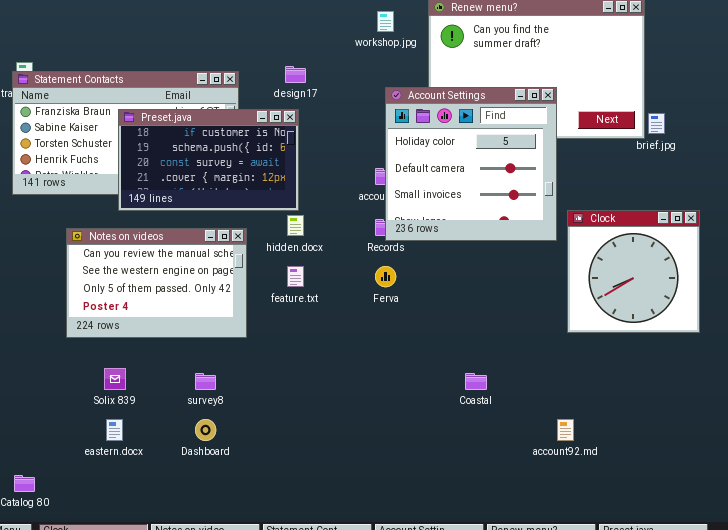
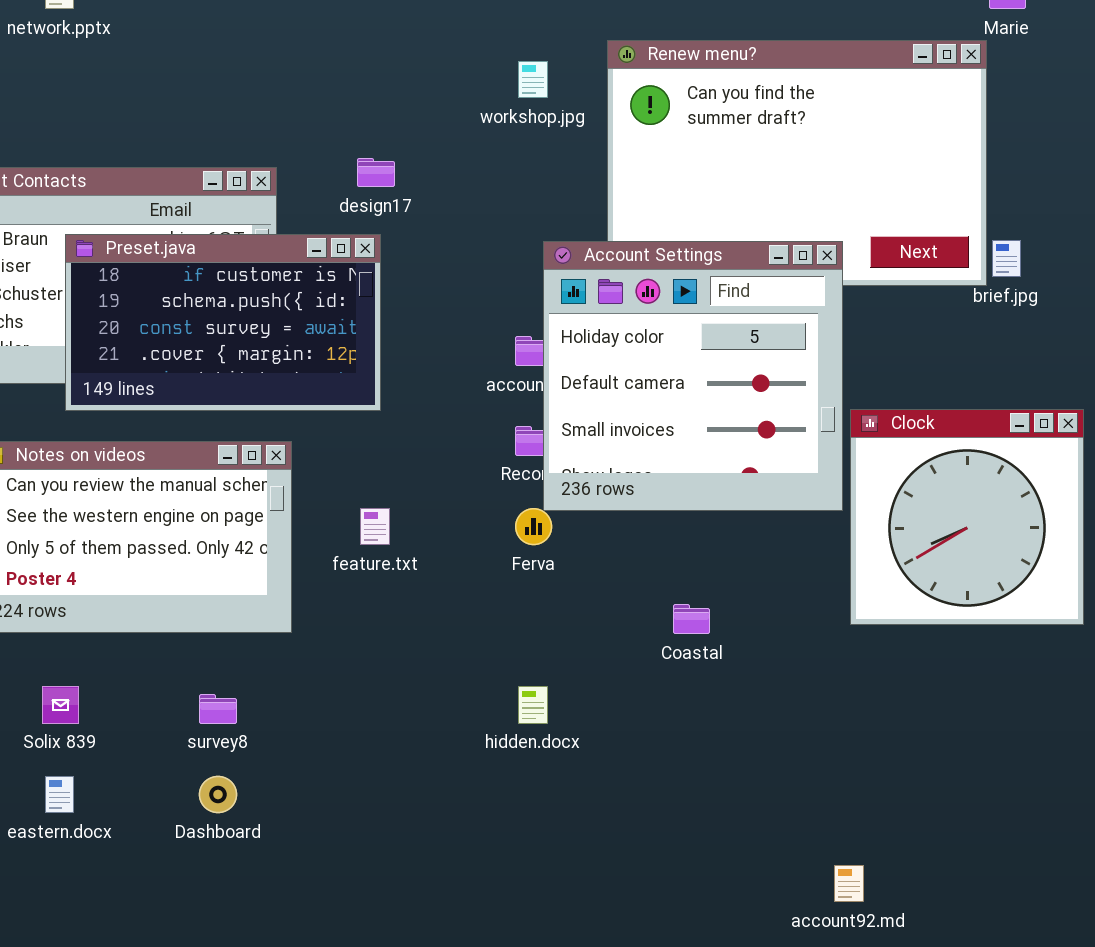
Account Settings: [385,87,557,241] -> [543,241,843,511], moved
hidden.docx: [287,215,304,236] -> [518,686,548,724], moved
Coastal: [465,373,487,390] -> [673,604,710,634], moved
account92.md: [557,419,574,441] -> [834,865,864,902], moved

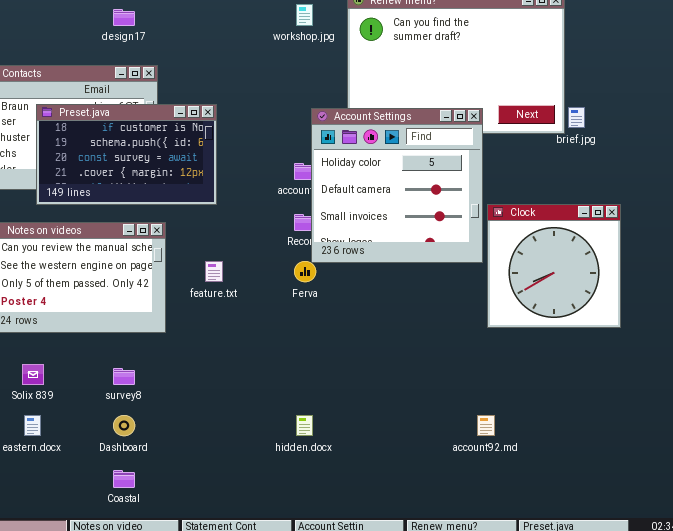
design17: [357,158,395,187] -> [113,9,135,26], moved
Coastal: [673,604,710,634] -> [113,470,135,488], moved
hidden.docx: [518,686,548,724] -> [296,415,313,436], moved
account92.md: [834,865,864,902] -> [477,415,495,436], moved

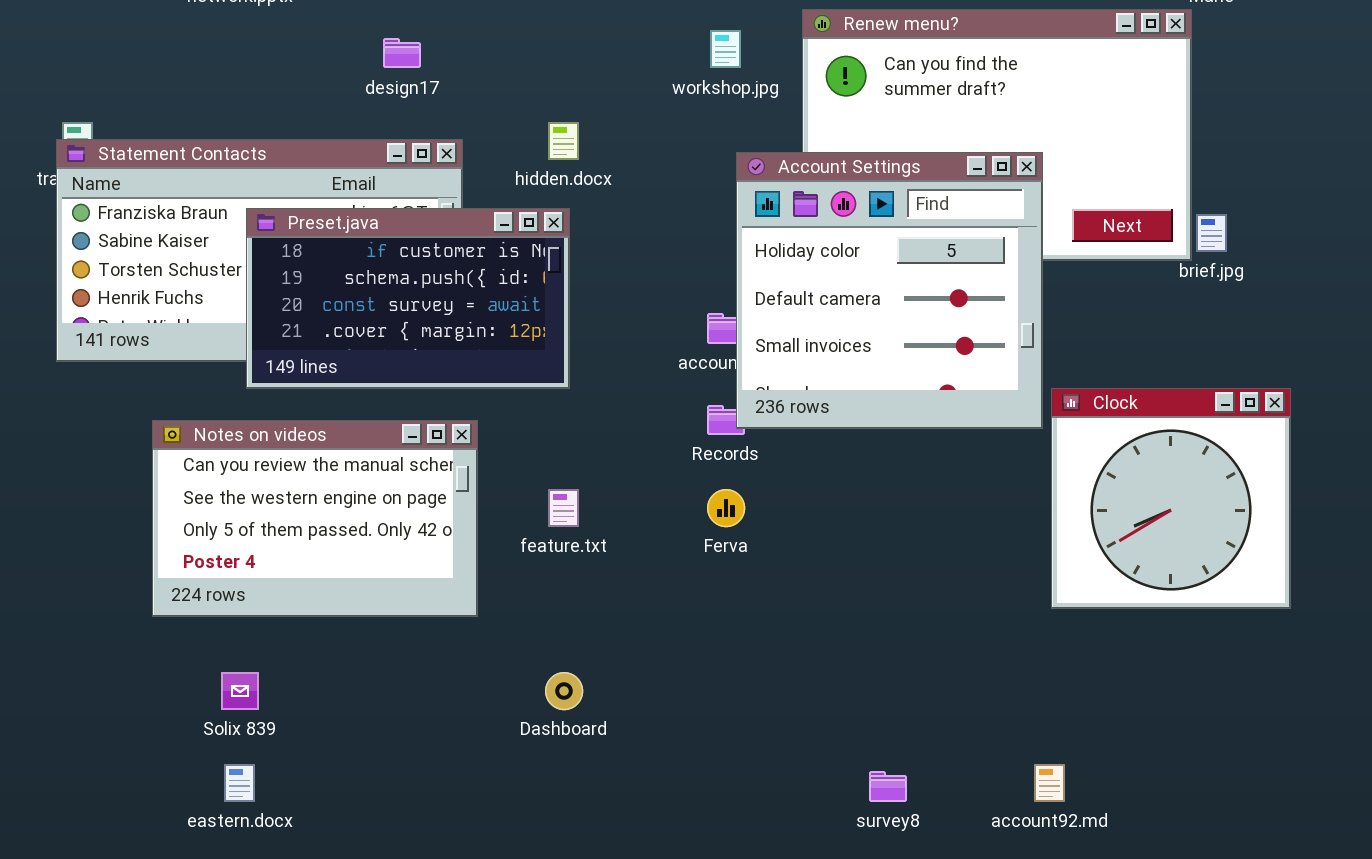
Account Settings: [311,108,483,263] -> [736,152,1043,429], moved
survey8: [113,368,135,385] -> [869,771,907,802], moved
Dashboard: [113,415,135,436] -> [545,672,583,710], moved
hidden.docx: [296,415,313,436] -> [548,122,579,160], moved

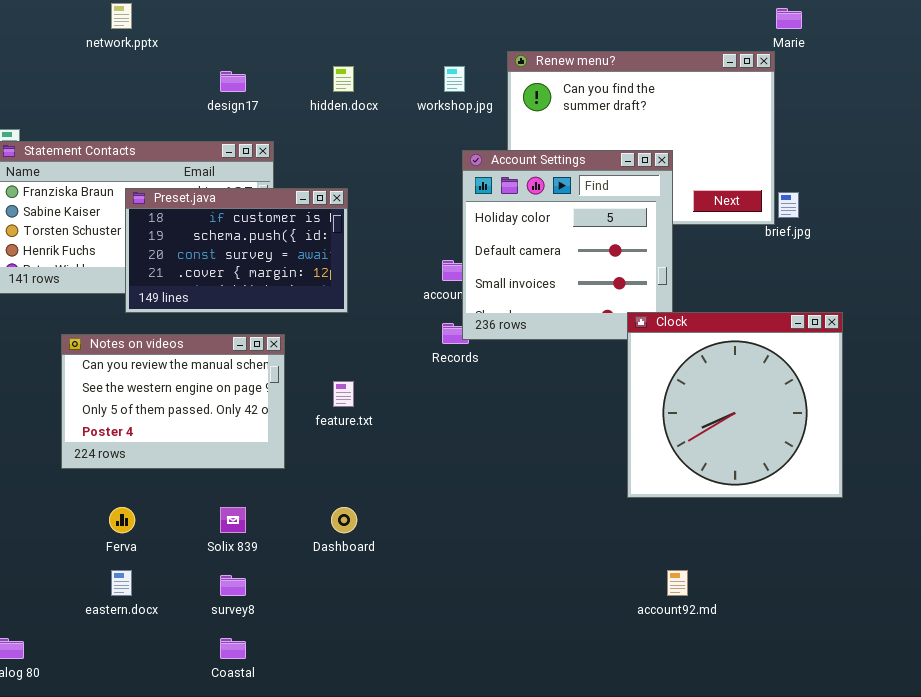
hidden.docx: [548,122,579,160] -> [333,66,354,92], moved
Clock: [1051,388,1291,609] -> [627,312,843,498], resized
Ferva: [707,489,745,527] -> [109,507,135,533], moved
Solix 839: [221,672,259,710] -> [220,507,246,533], moved
survey8: [869,771,907,802] -> [220,575,246,596], moved

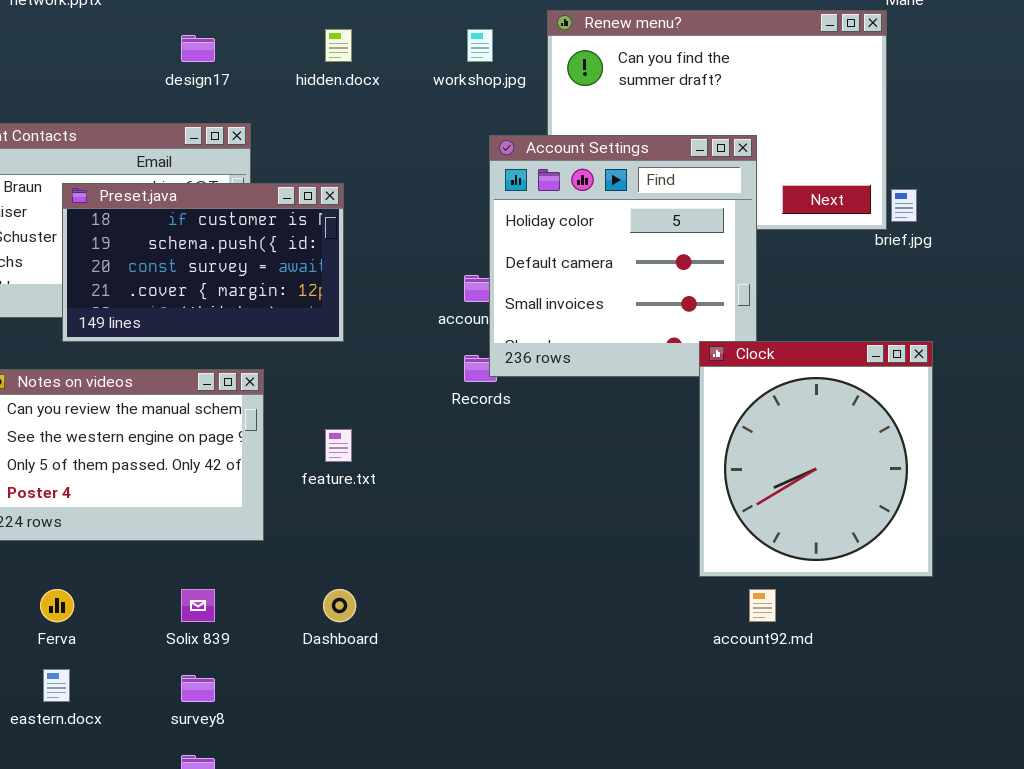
Clock: [627,312,843,498] -> [699,341,933,577], resized
account92.md: [667,570,688,596] -> [749,589,776,622], moved

